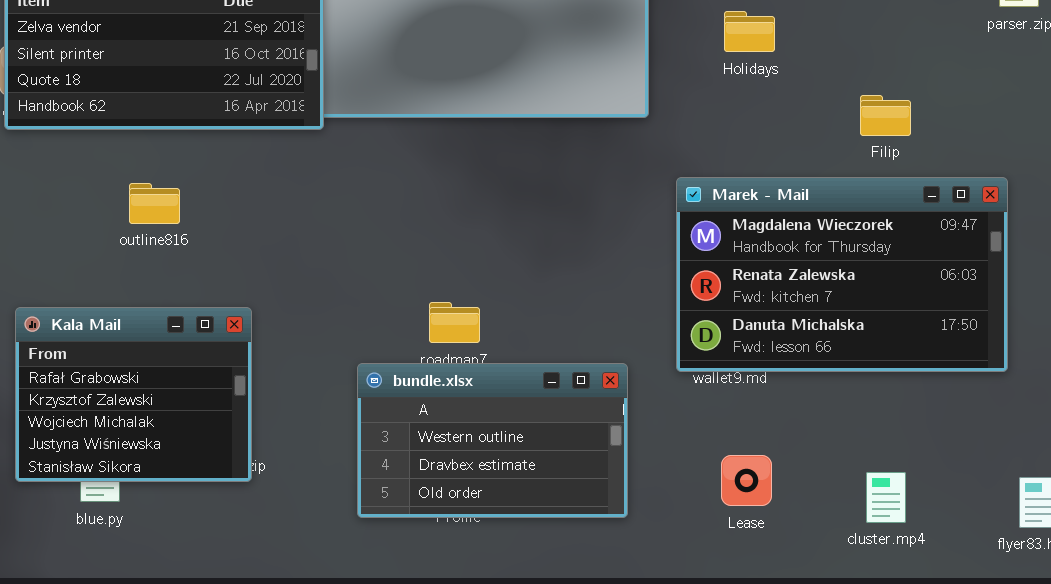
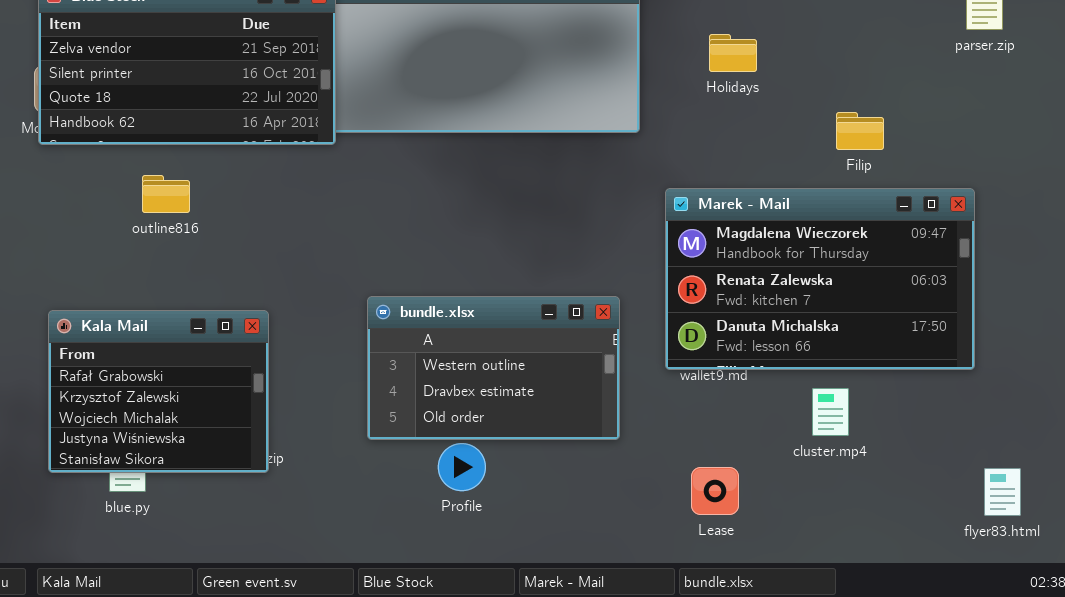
outline816: [129,183,180,224] -> [142,175,190,213], moved
bundle.xlsx: [357,363,628,518] -> [367,296,620,440], moved
Lease: [721,455,772,506] -> [691,467,739,515], moved
cluster.mp4: [866,472,906,523] -> [812,388,849,436], moved

